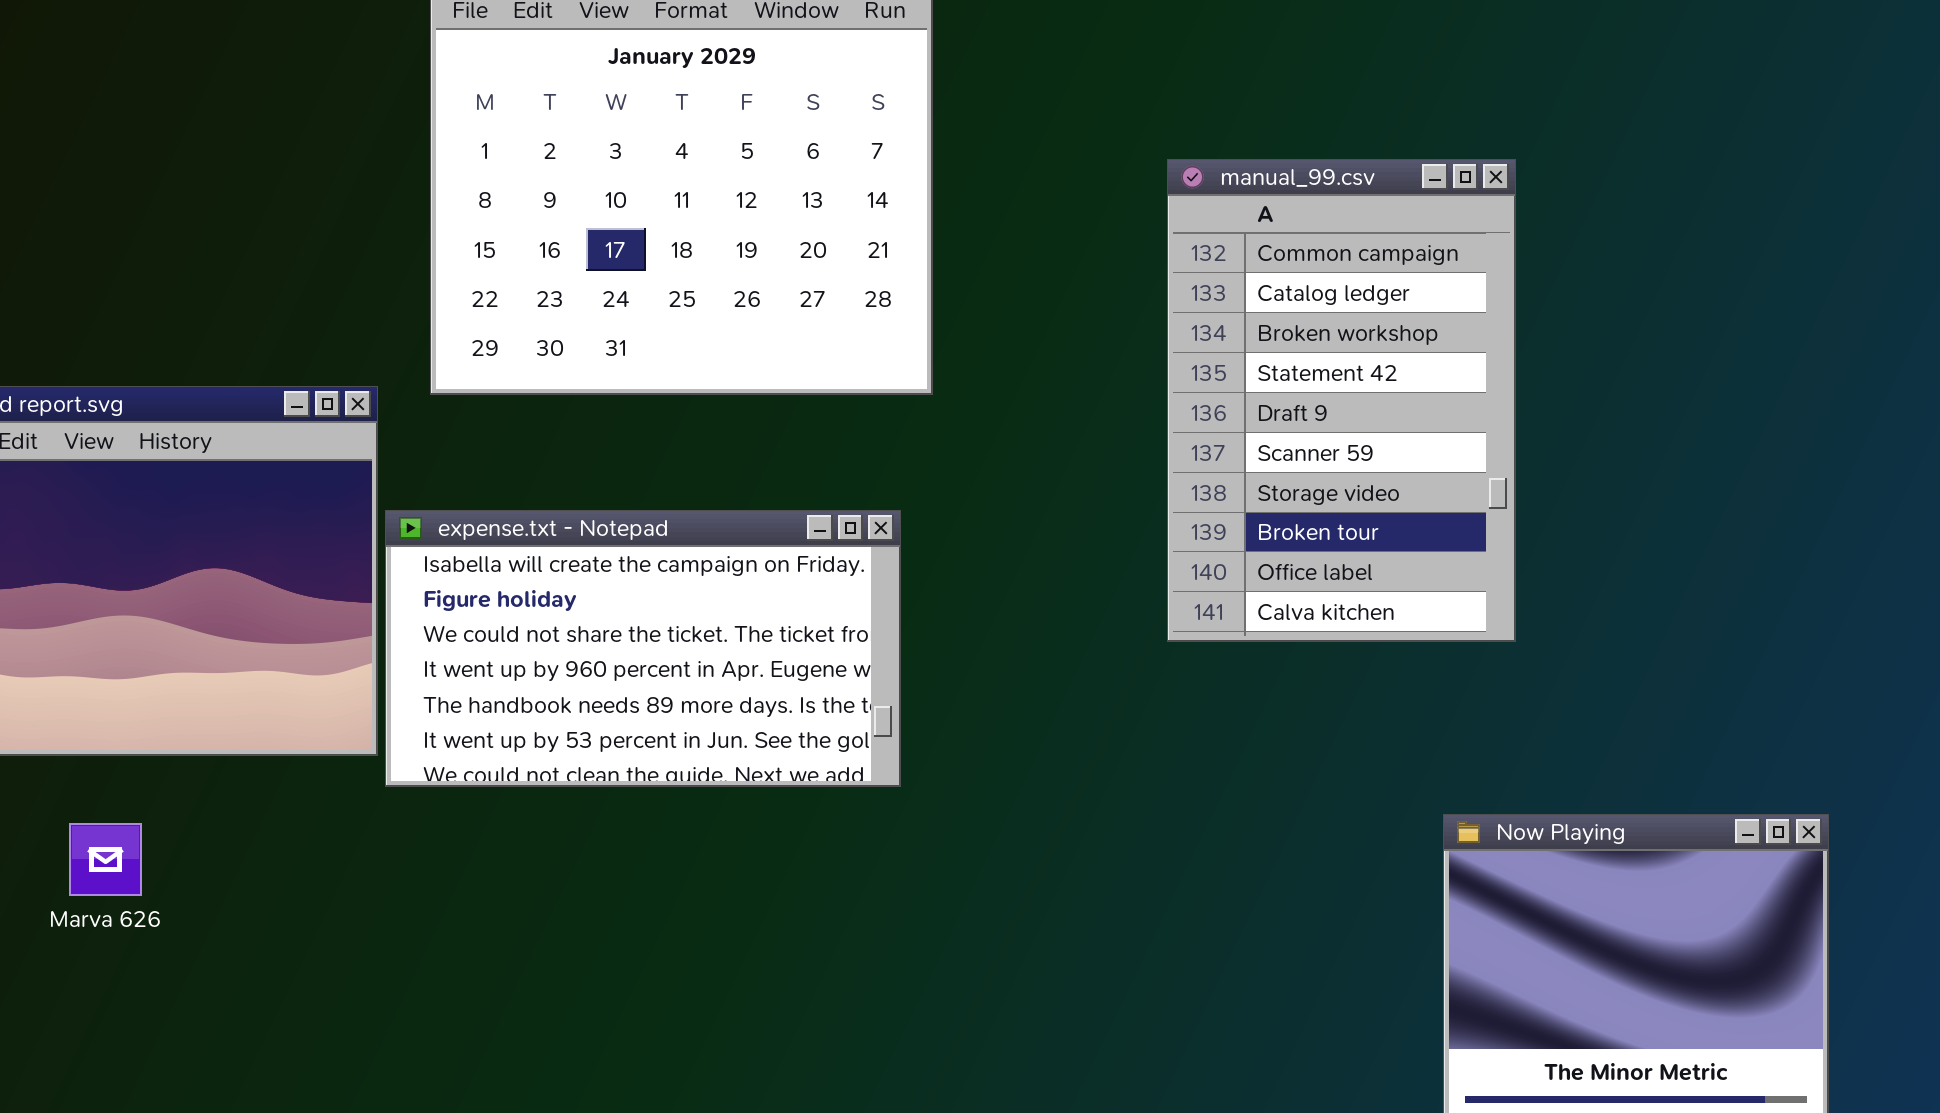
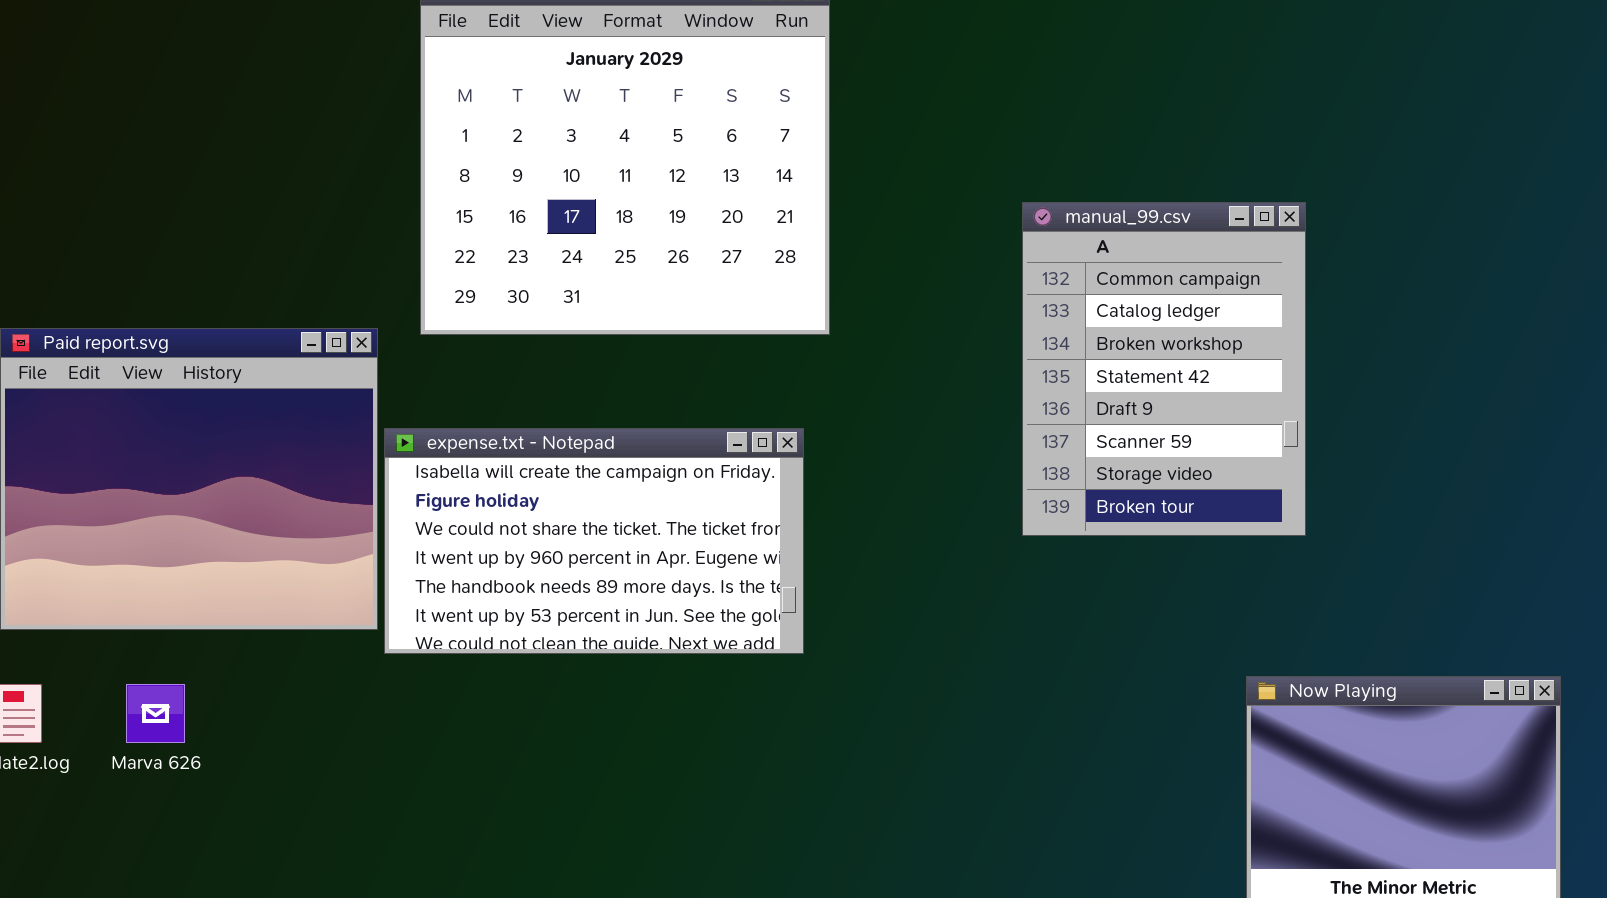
manual_99.csv: [1167,159,1516,642] -> [1022,202,1306,536], resized

